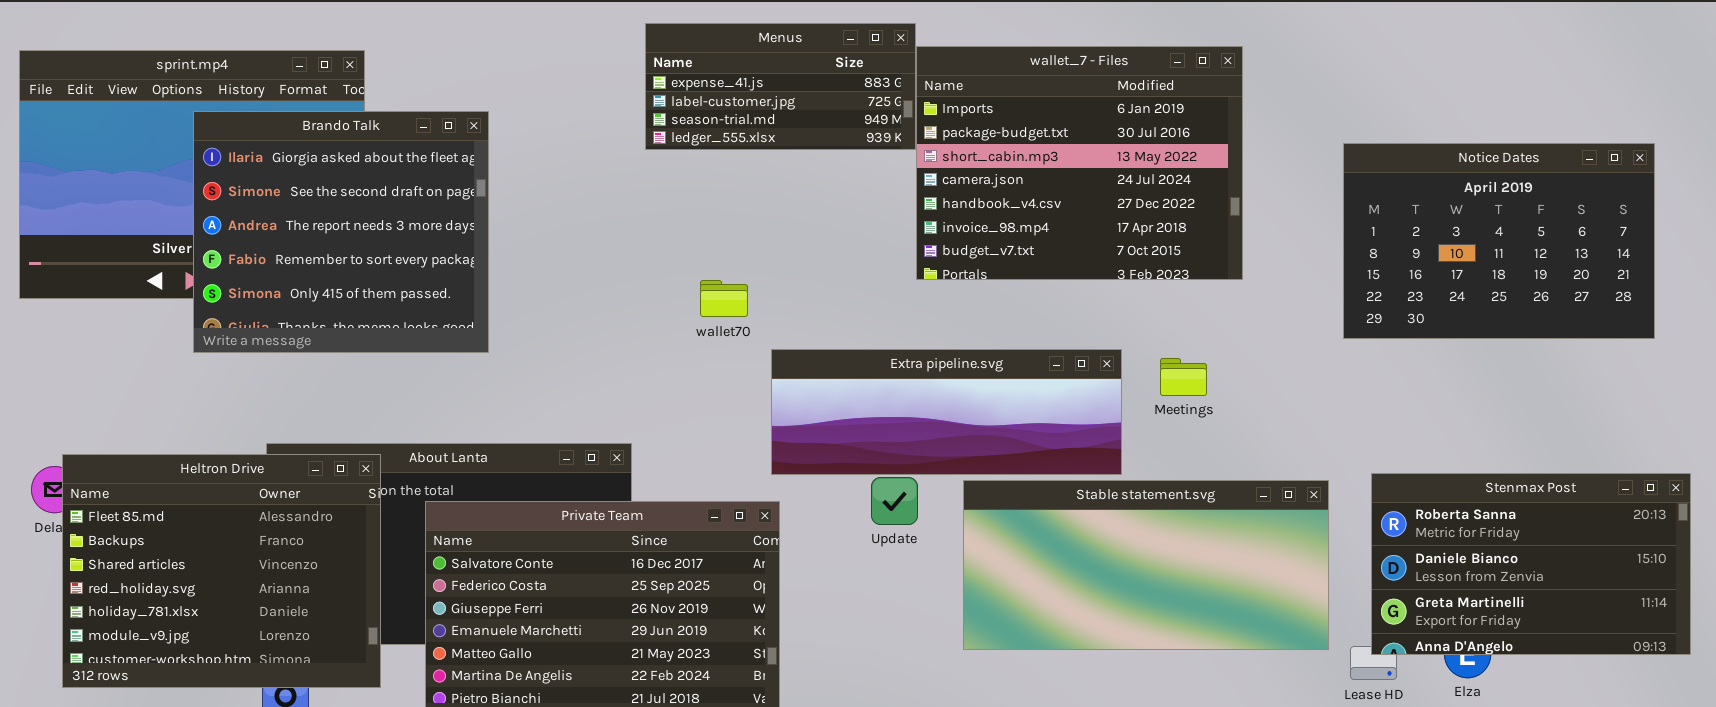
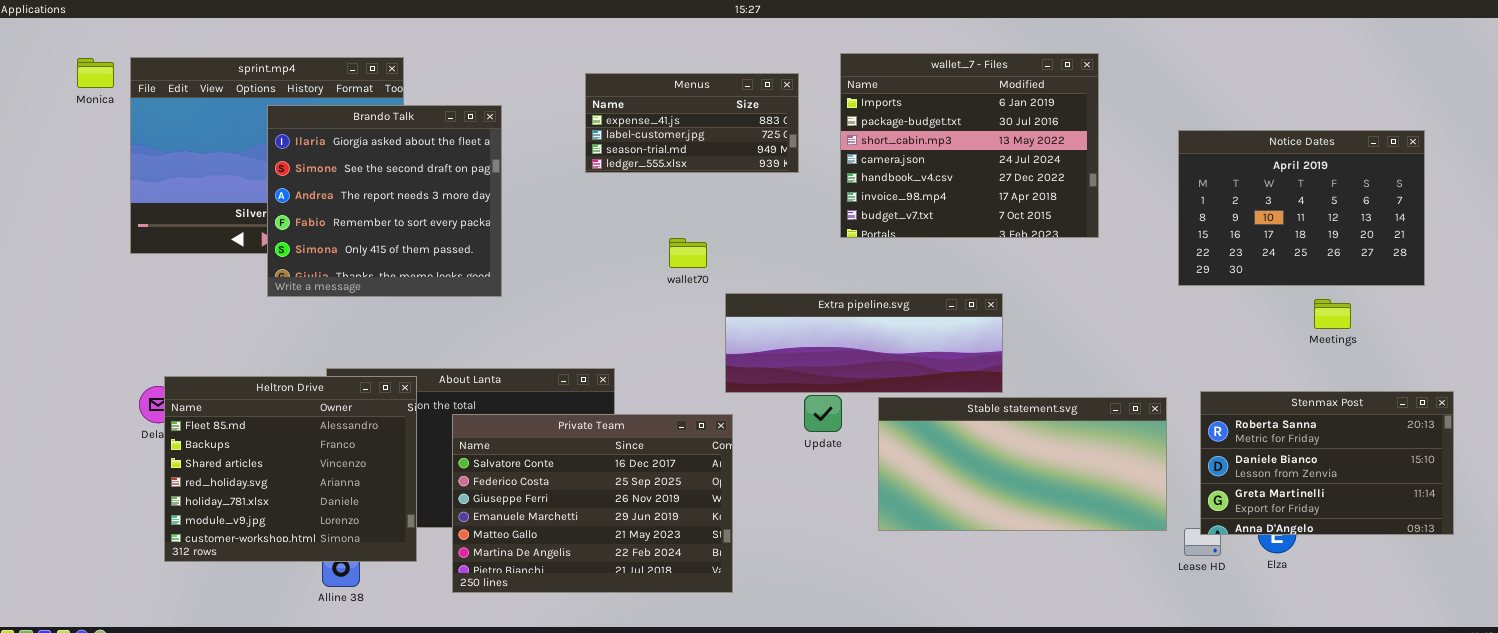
Menus: [645,23,916,150] -> [585,73,799,173], moved
Meetings: [1160,358,1207,396] -> [1314,299,1351,329], moved

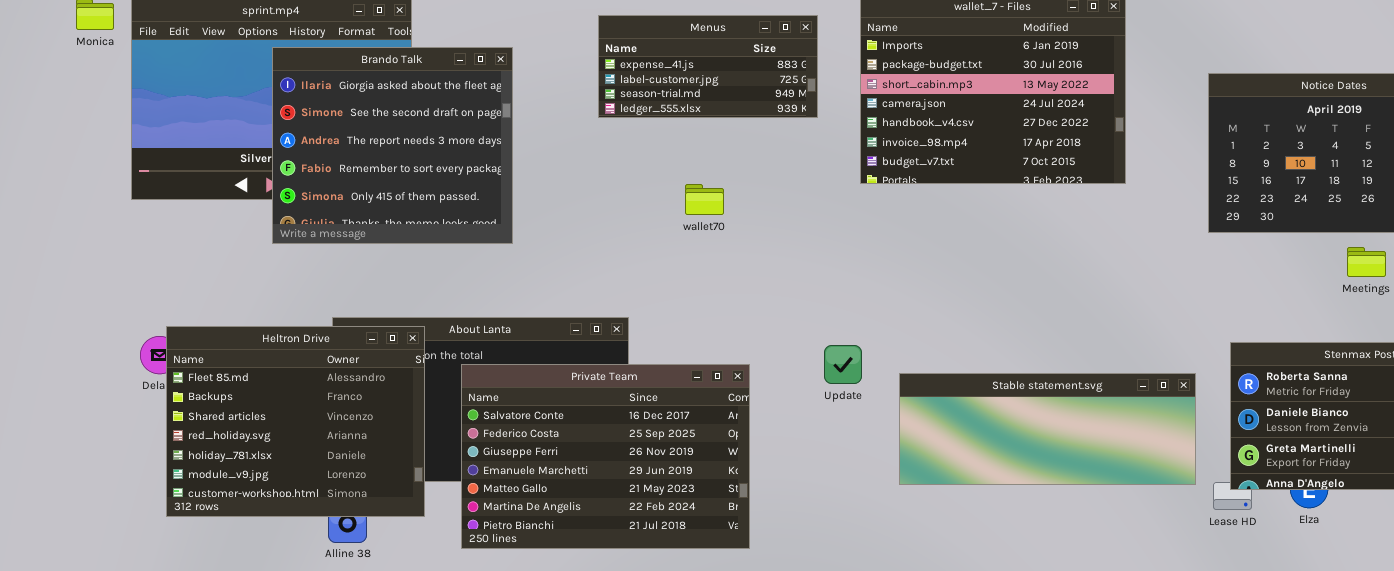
Extra pipeline.svg: [725,293,1003,393] -> none, closed
Stable statement.svg: [878,397,1167,531] -> [899,373,1196,485], resized

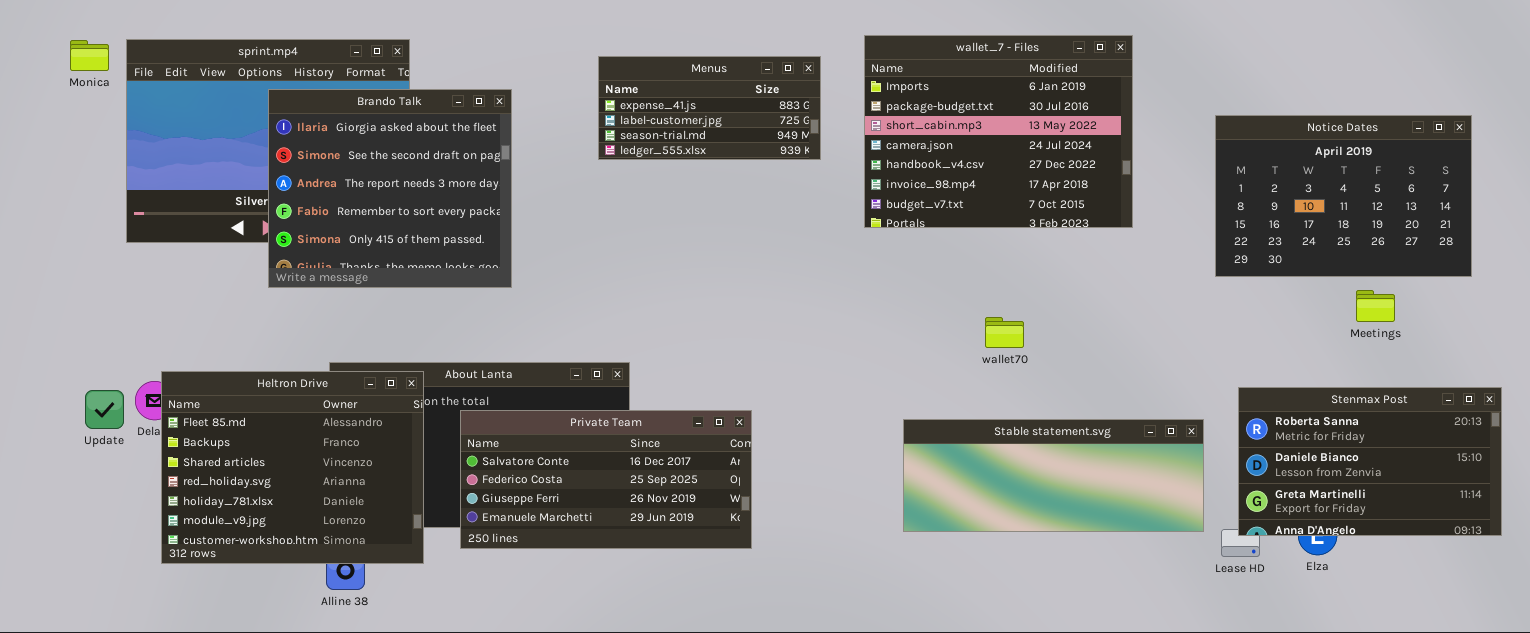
wallet70: [685,184,724,215] -> [985,317,1024,348], moved
Update: [824,345,862,384] -> [85,390,124,429], moved
Private Team: [461,364,750,549] -> [460,410,752,549], resized

